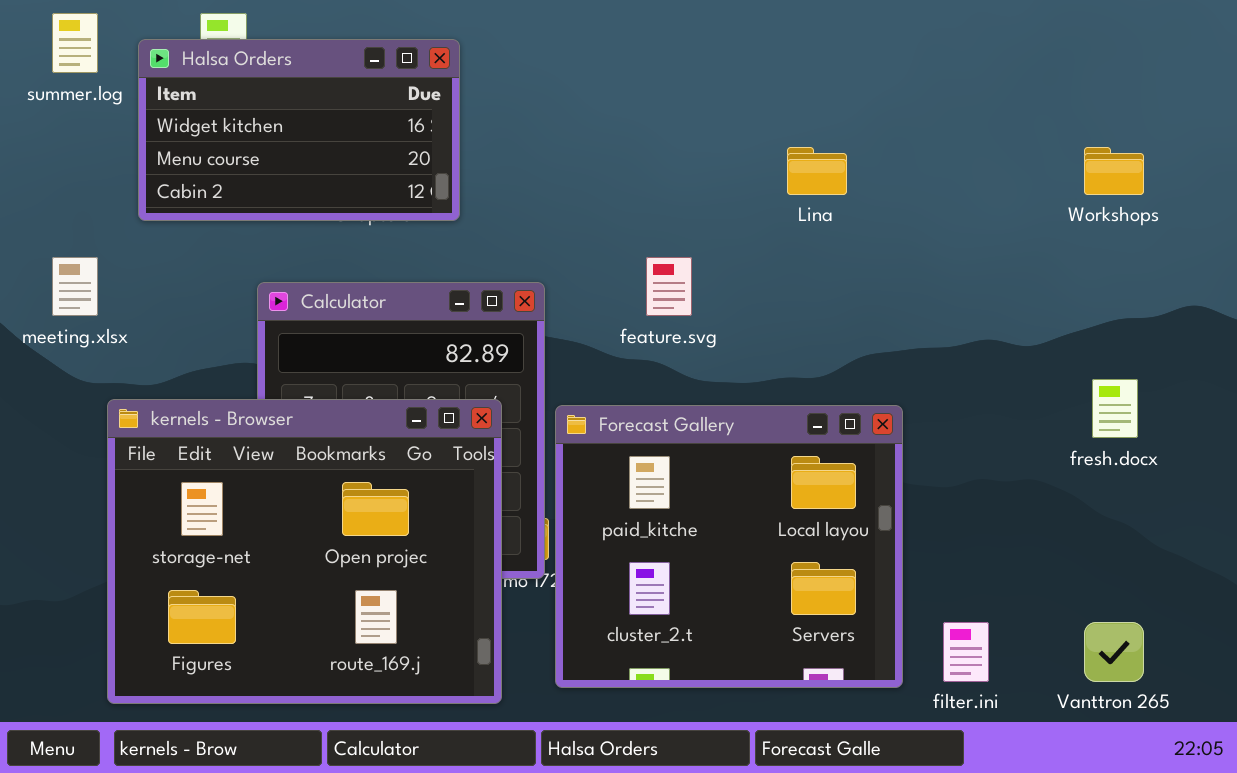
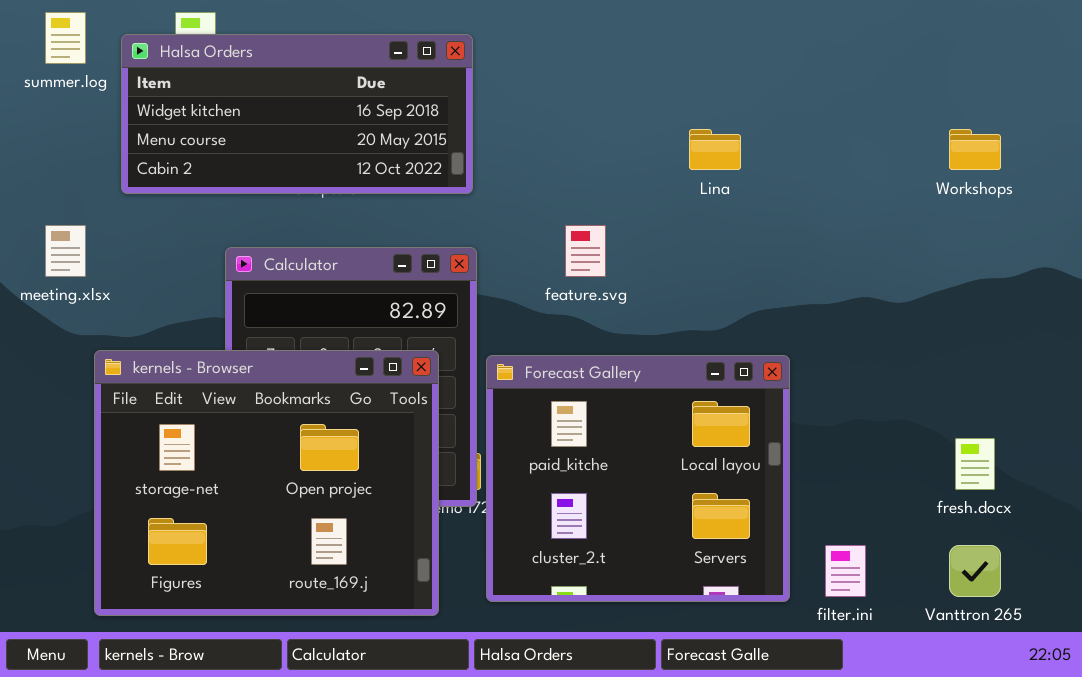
Halsa Orders: [138,39,460,221] -> [121,34,473,194], resized
fresh.docx: [1092,379,1138,438] -> [955,438,995,490], moved

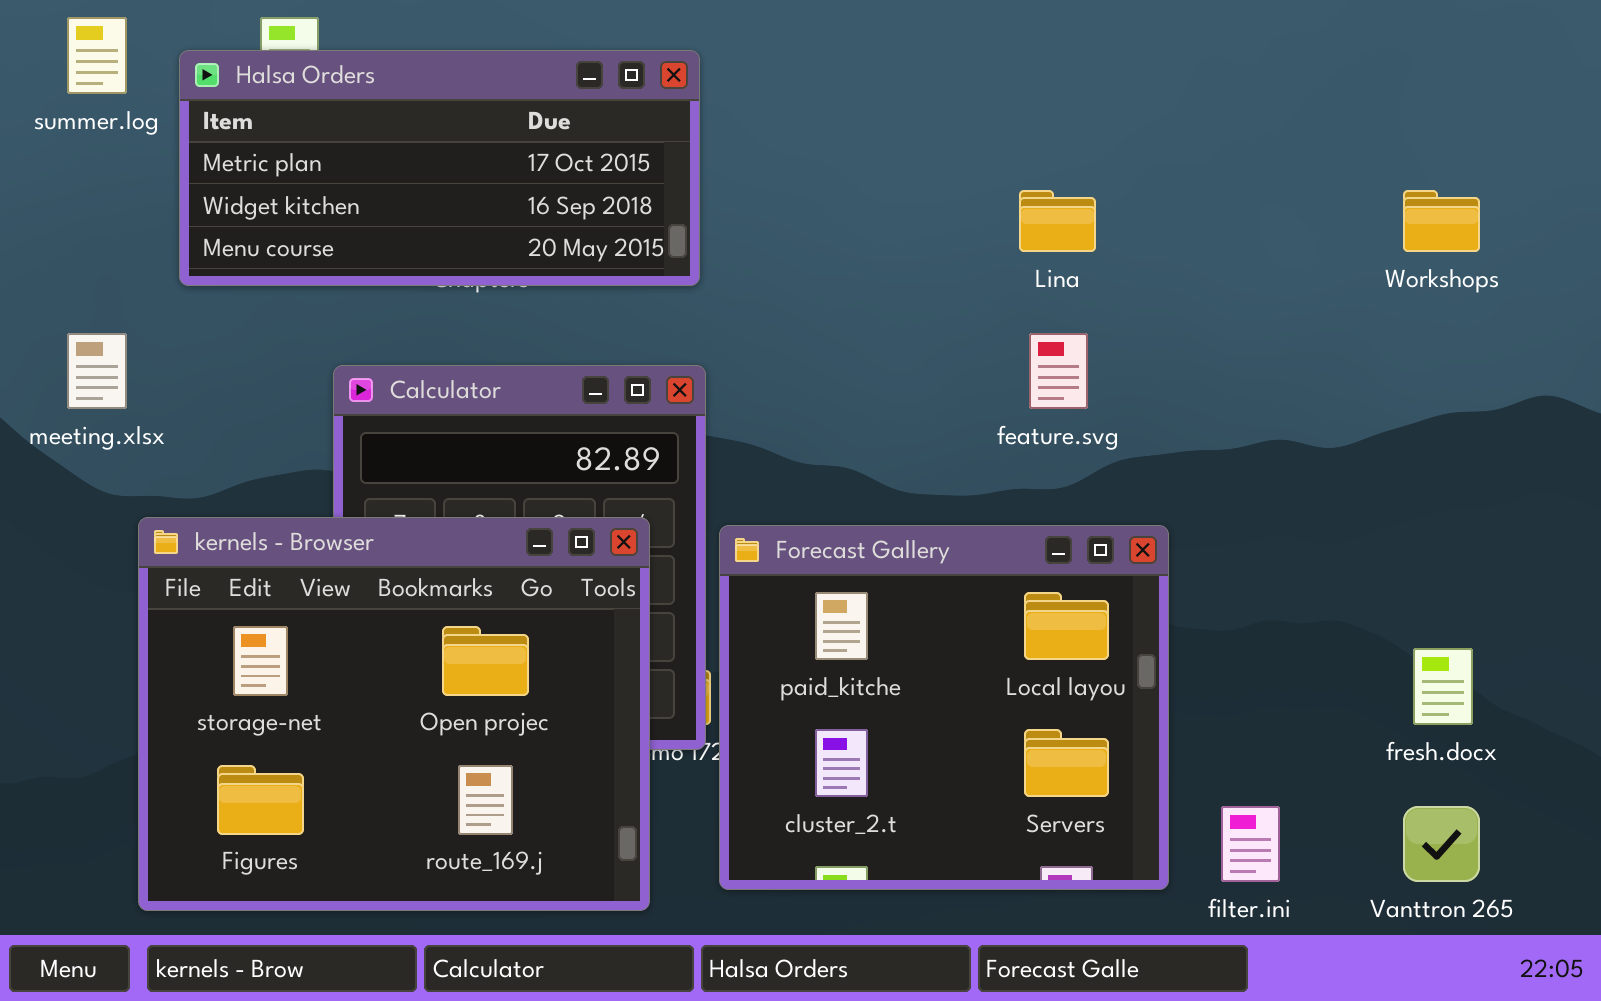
Halsa Orders: [121,34,473,194] -> [179,50,700,286], scrolled up 1 row
feature.svg: [565,225,606,277] -> [1029,333,1088,409], moved

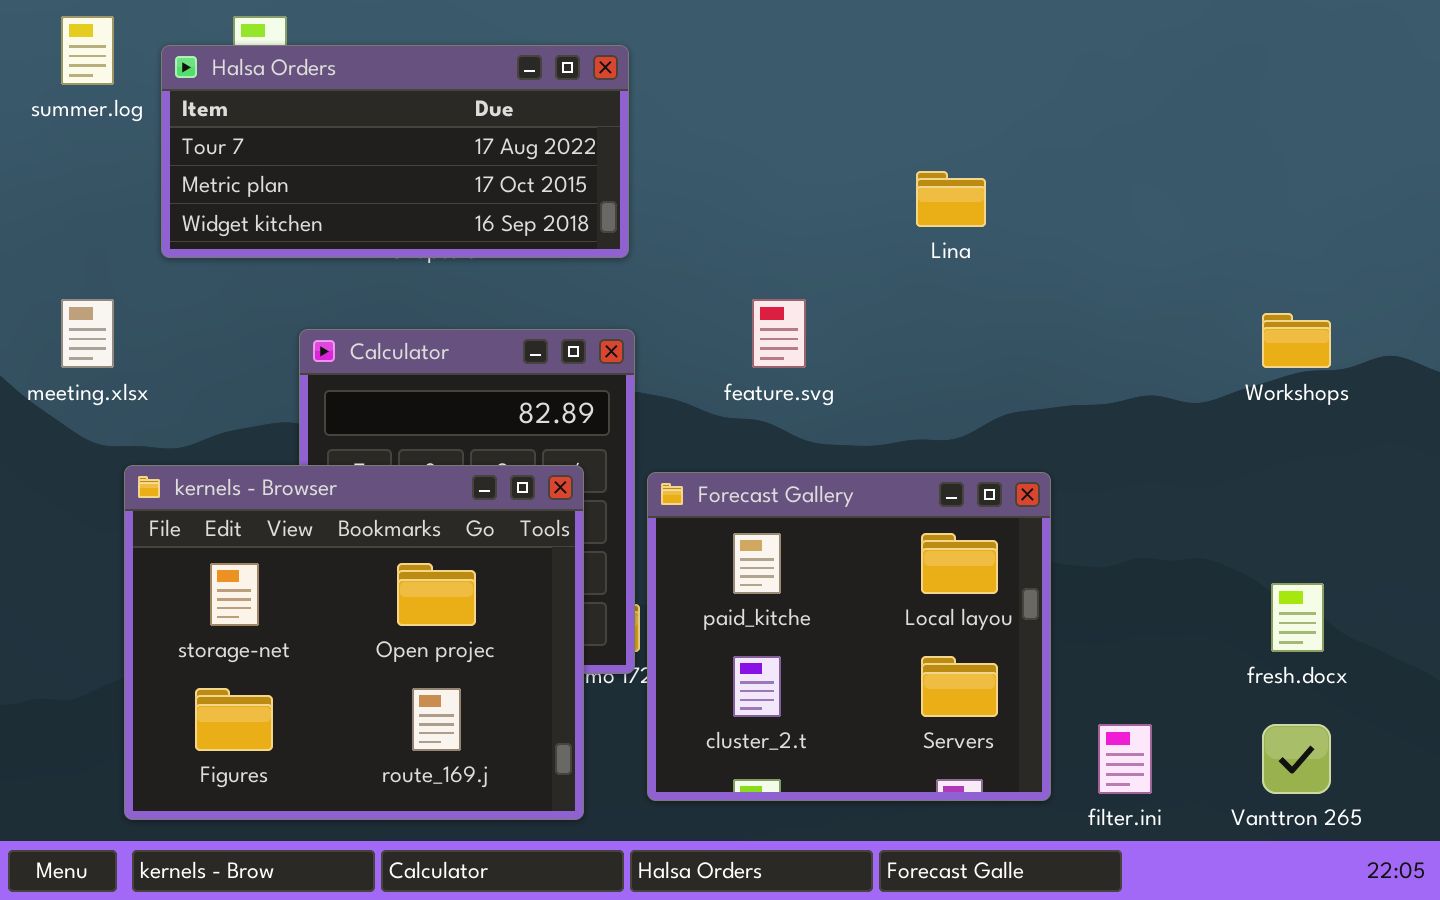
Halsa Orders: [179,50,700,286] -> [161,45,629,258], scrolled up 1 row
Workshops: [1403,190,1480,252] -> [1262,313,1331,368], moved
feature.svg: [1029,333,1088,409] -> [752,299,806,368], moved

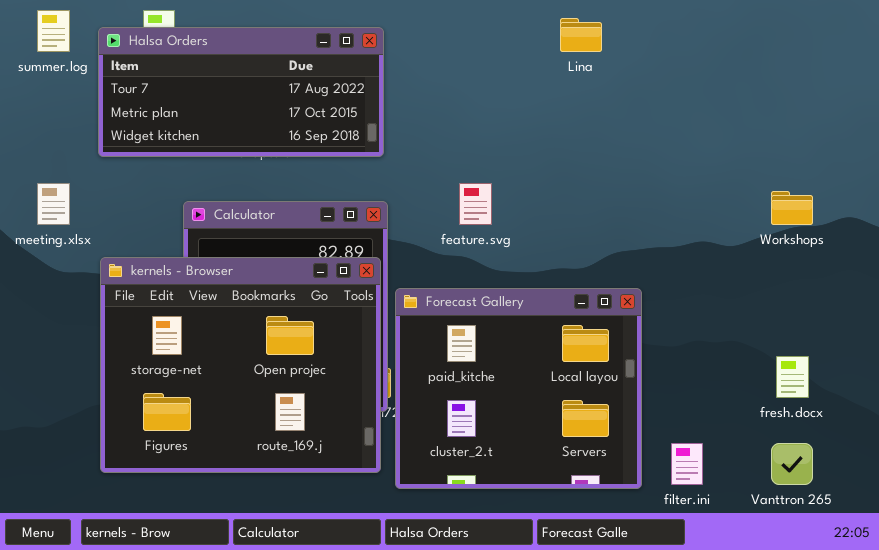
Lina: [916,171,986,227] -> [560,18,602,52], moved
kernels - Browser: [124,465,584,820] -> [100,257,381,473], moved

